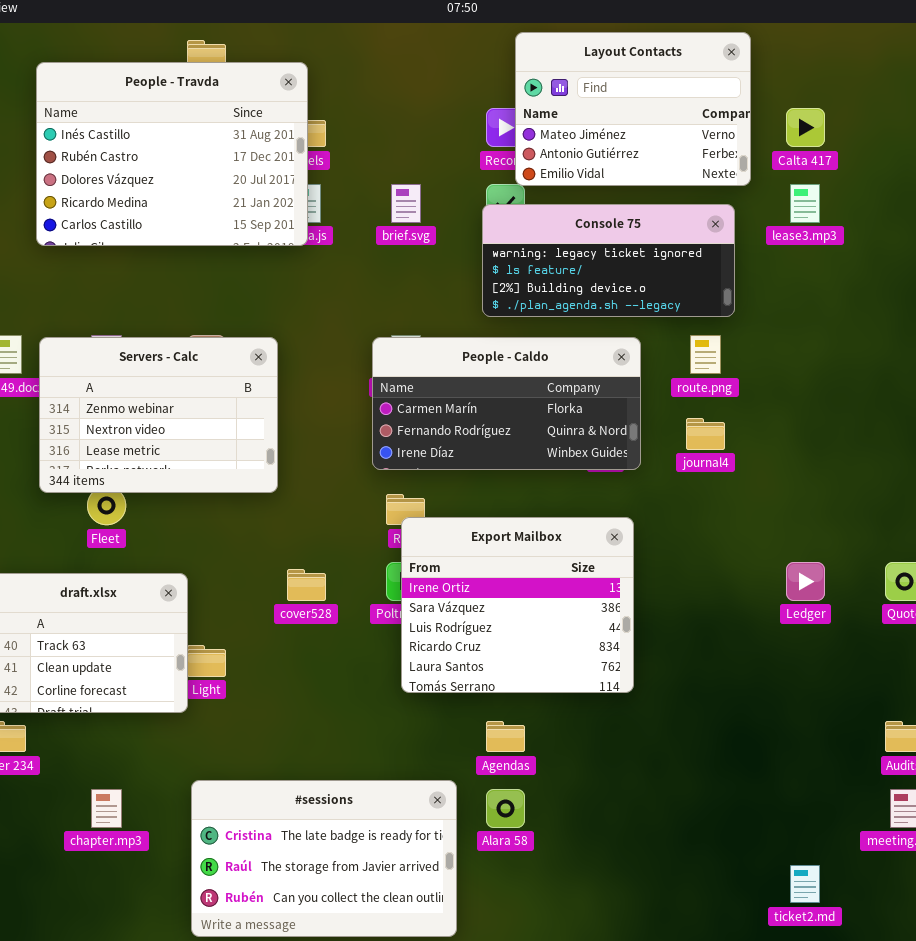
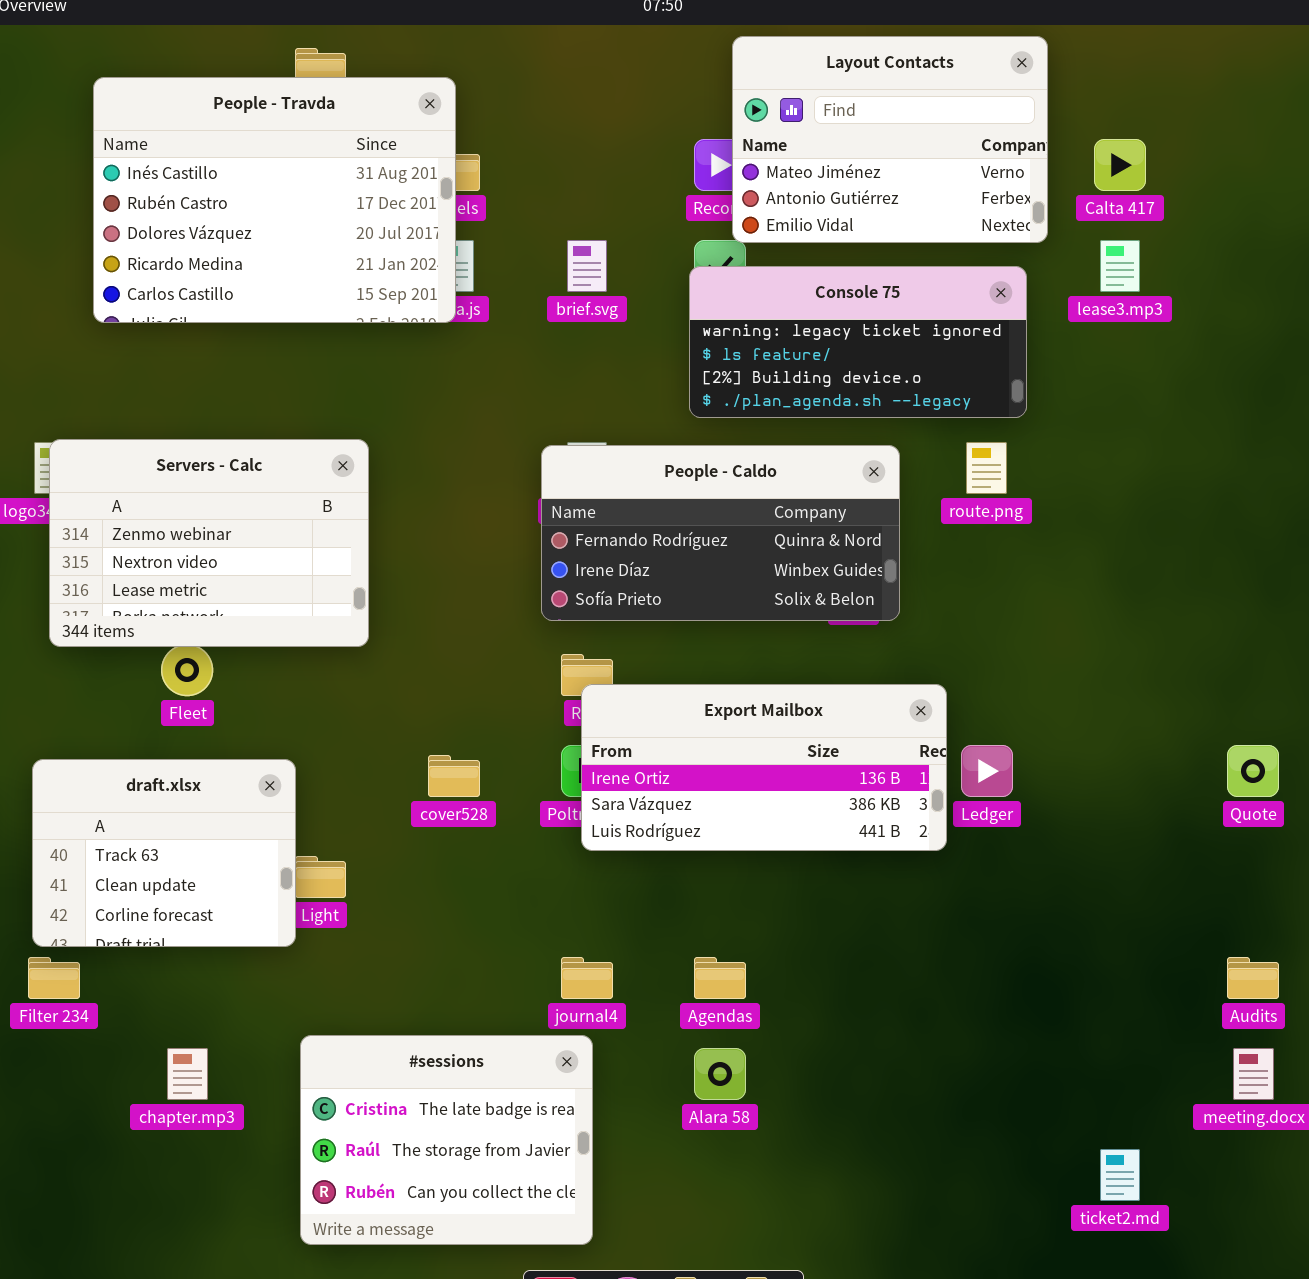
Servers - Calc: [39,337,278,493] -> [49,439,369,647], moved
People - Caldo: [372,337,641,470] -> [541,445,900,621], scrolled down 1 row
journal4: [686,418,725,450] -> [561,957,613,999], moved
Export Mailbox: [401,517,634,693] -> [581,684,947,851], resized
Ledger: [786,562,825,601] -> [961,745,1013,797], moved
#sessions: [191,780,457,937] -> [300,1035,593,1245], resized

